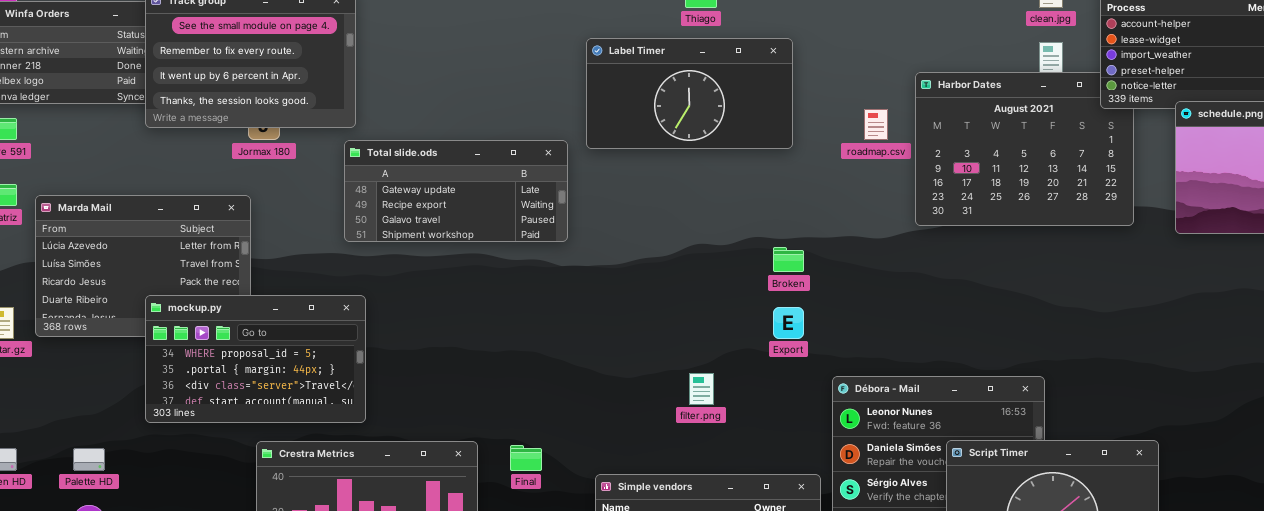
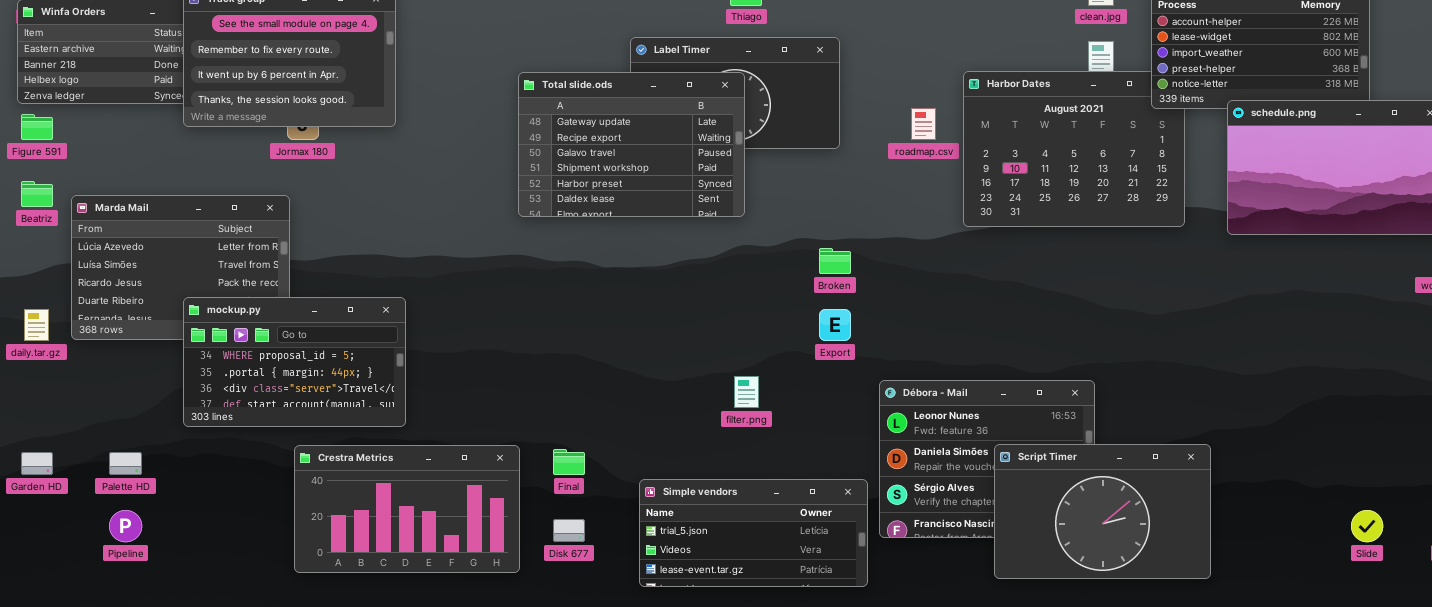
Total slide.ods: [344,140,568,242] -> [518,72,745,217], moved, resized

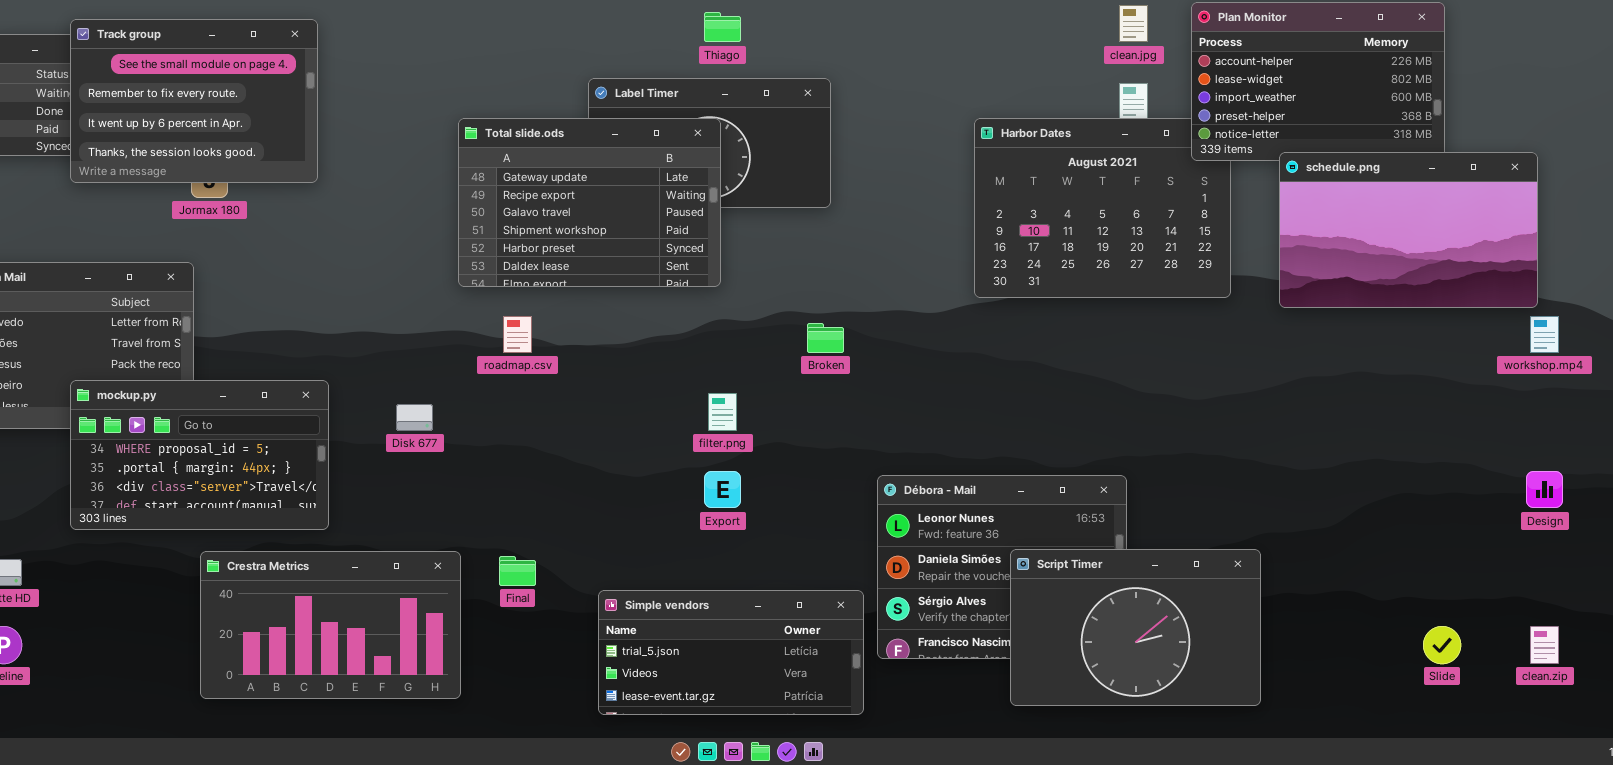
roadmap.csv: [911,108,936,140] -> [503,316,532,353], moved
Export: [819,309,851,341] -> [704,471,741,508], moved
filter.png: [734,376,759,408] -> [708,393,737,431], moved
Disk 677: [553,519,585,542] -> [396,404,433,431], moved

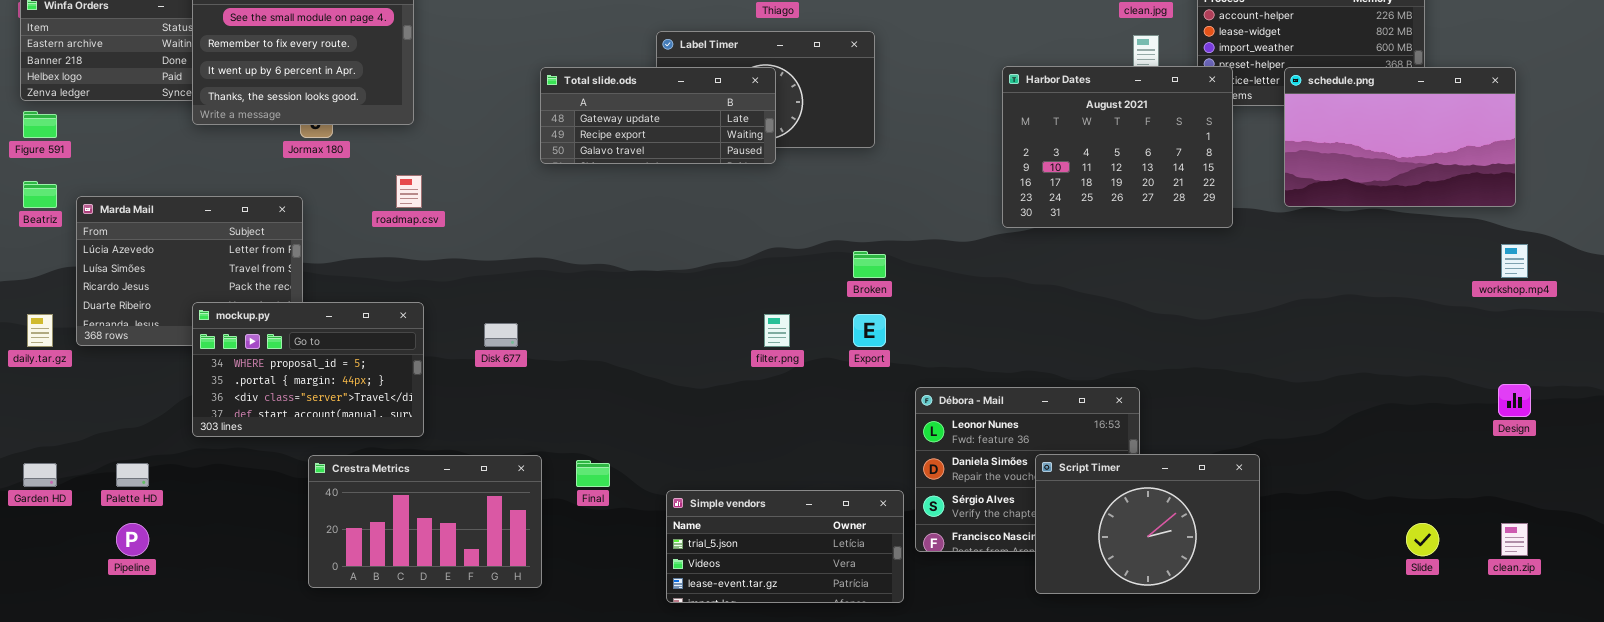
Harbor Dates: [974,118,1231,298] -> [1002,66,1233,228], raised
Total slide.ods: [458,118,721,287] -> [540,67,776,164], resized
schedule.png: [1279,152,1538,308] -> [1284,67,1516,207], moved
roadmap.csv: [503,316,532,353] -> [396,175,422,208], moved
Export: [704,471,741,508] -> [853,314,886,347], moved

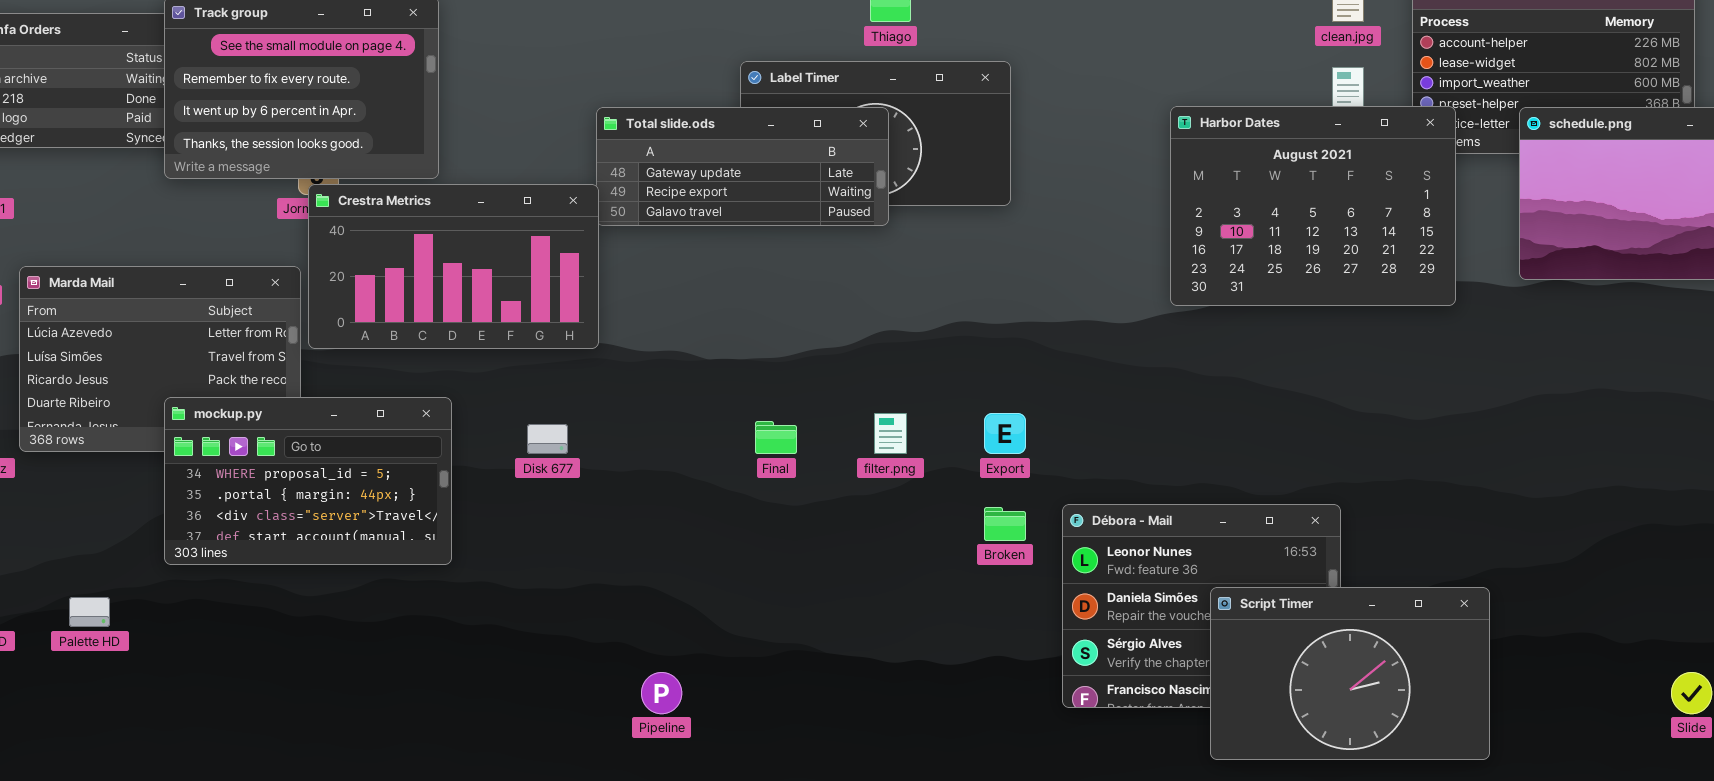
Broken: [853,251,886,278] -> [984,507,1026,541], moved
Crestra Metrics: [308,455,542,588] -> [308,184,599,349], moved
Final: [576,460,610,487] -> [755,421,797,454], moved
Simple vendors: [666,490,904,603] -> none, closed
Pipeline: [116,523,149,556] -> [641,672,682,714], moved

